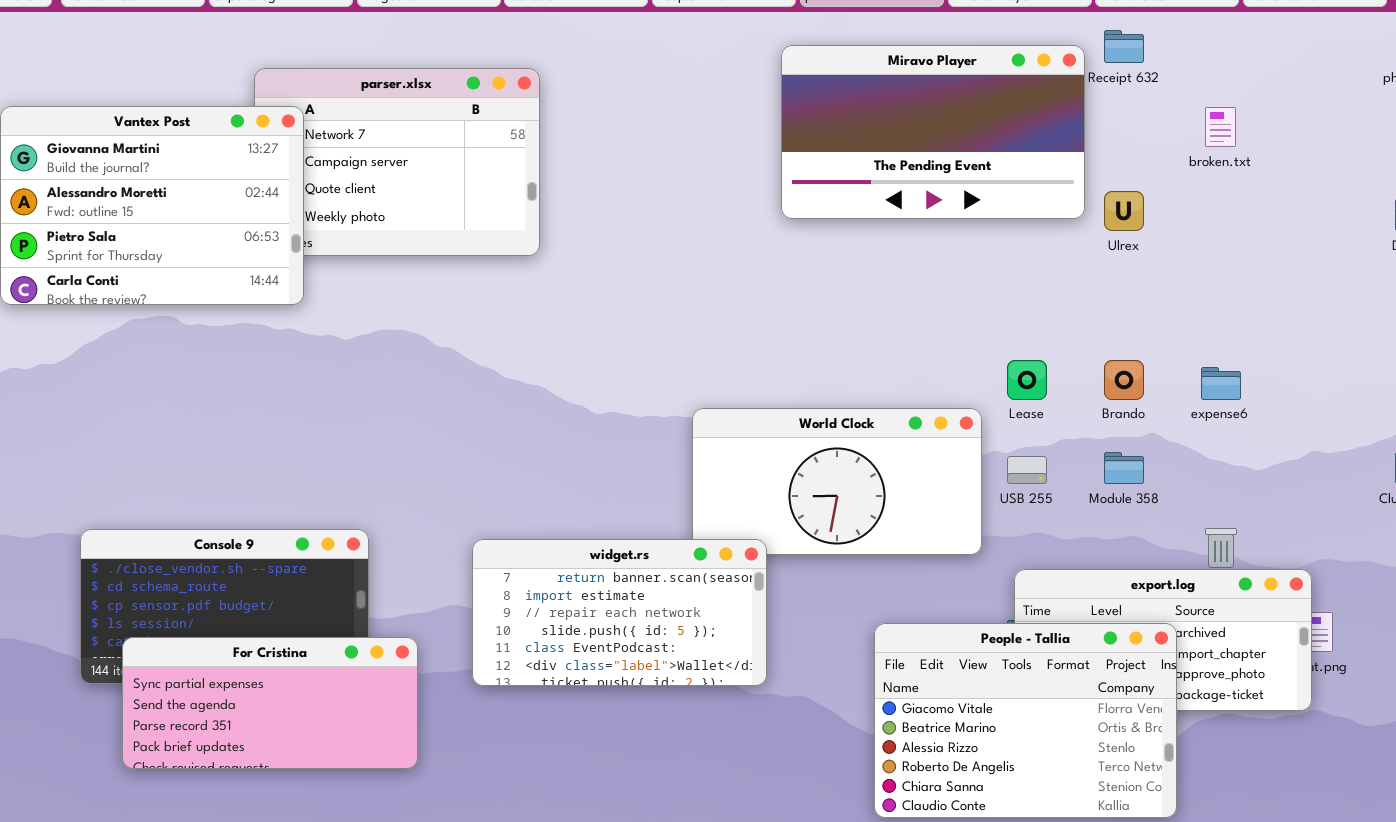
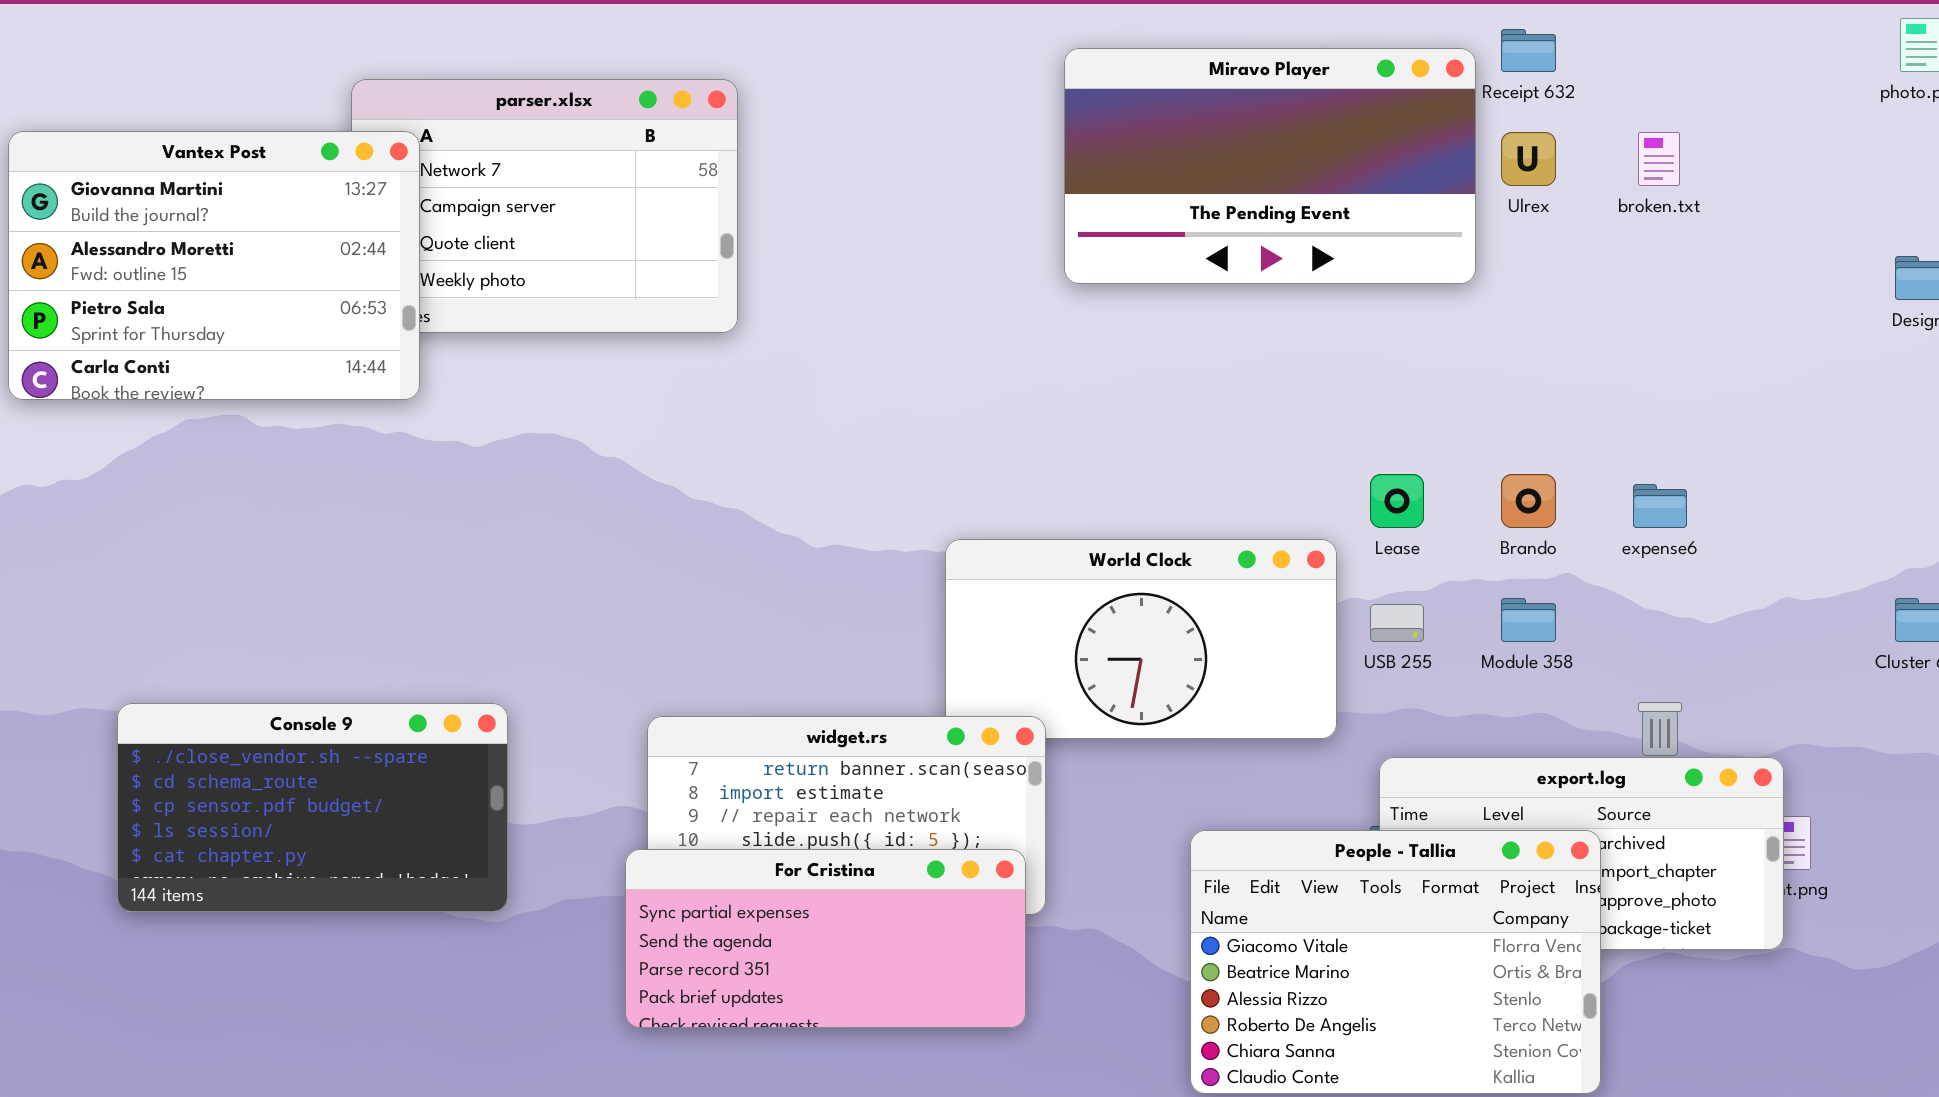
Ulrex: [1104,191,1144,231] -> [1501,132,1556,186], moved
For Cristina: [122,637,418,769] -> [625,849,1026,1028], moved

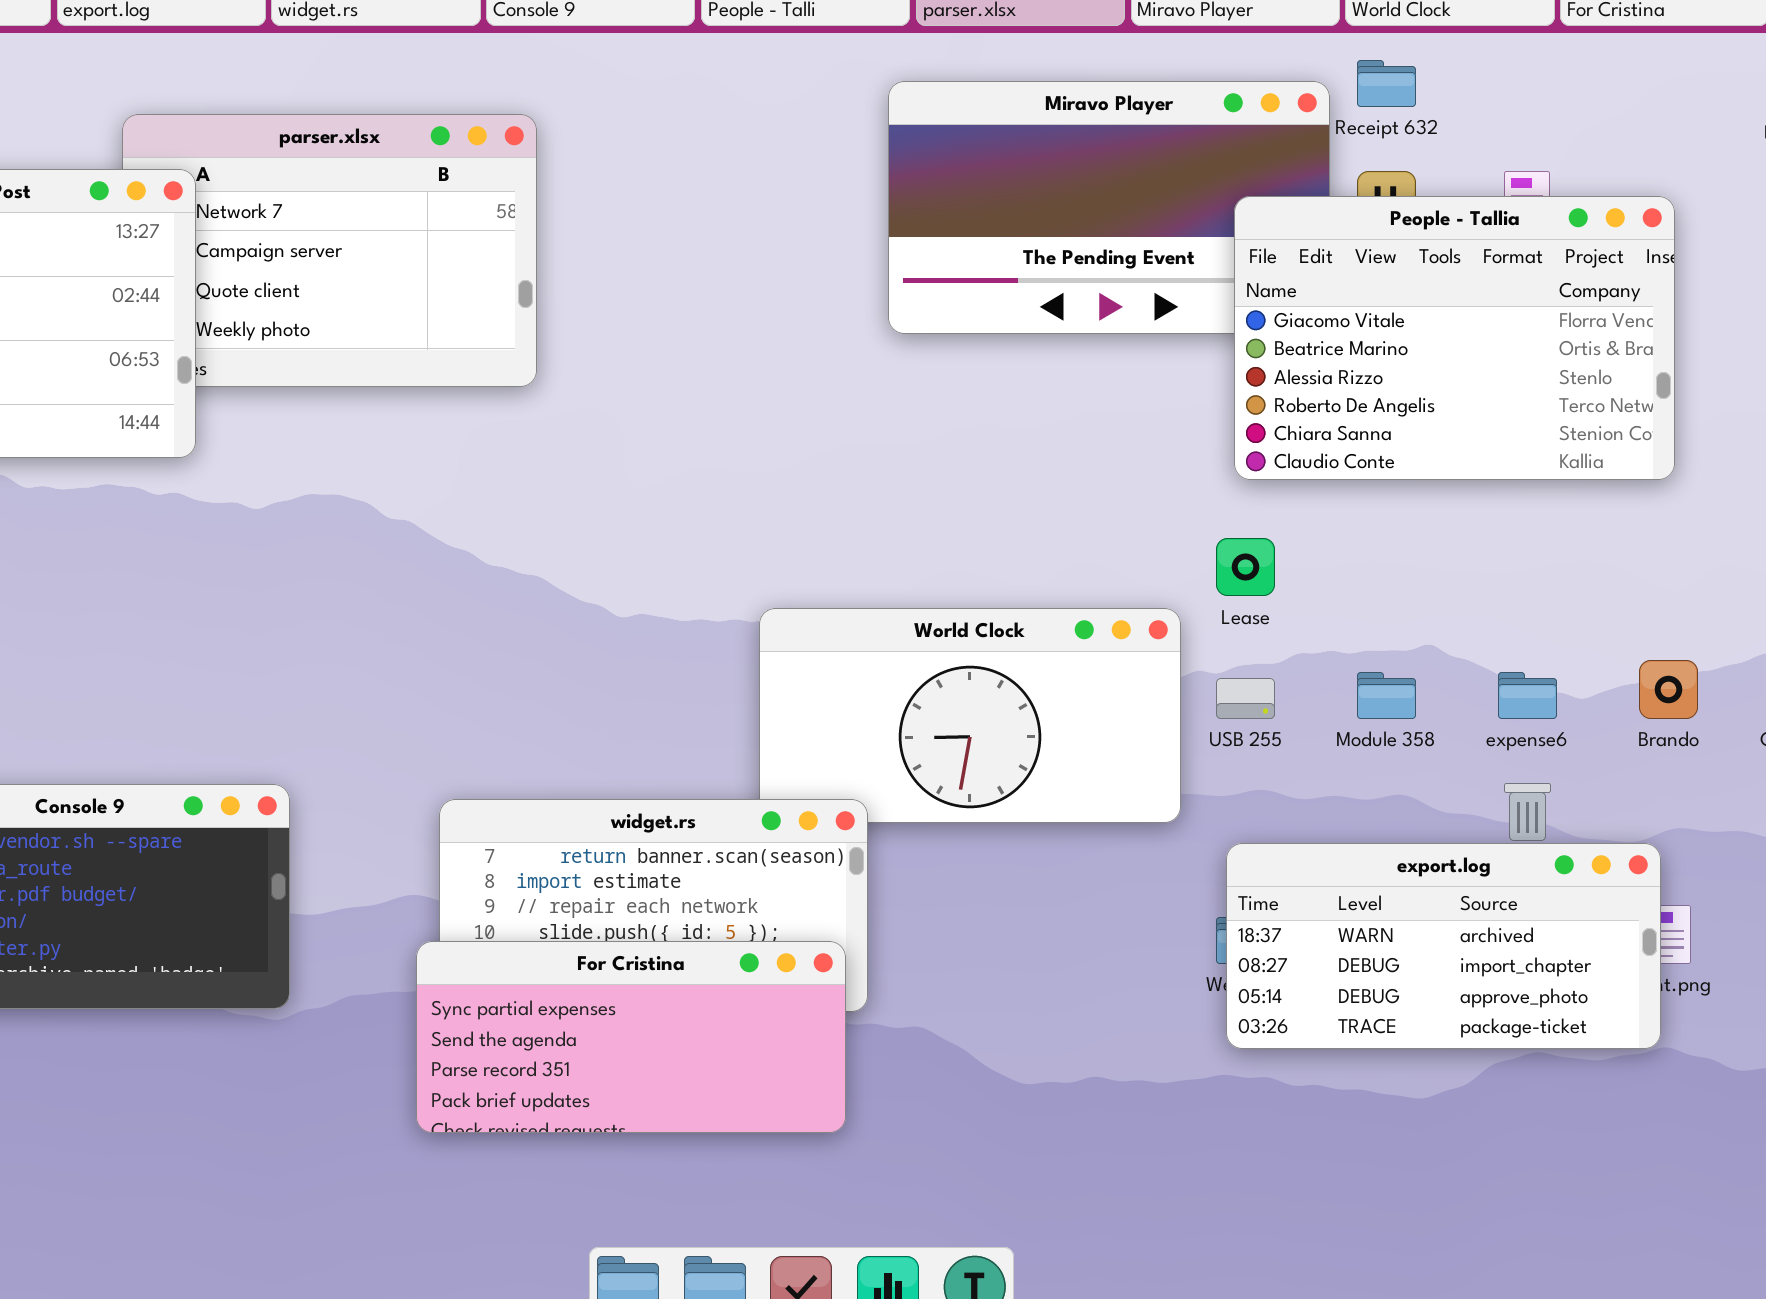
Brando: [1501,474,1556,528] -> [1639,660,1698,719], moved
expense6: [1633,484,1687,528] -> [1498,672,1557,719], moved
People - Tallia: [1190,830,1601,1094] -> [1234,196,1675,480], moved

